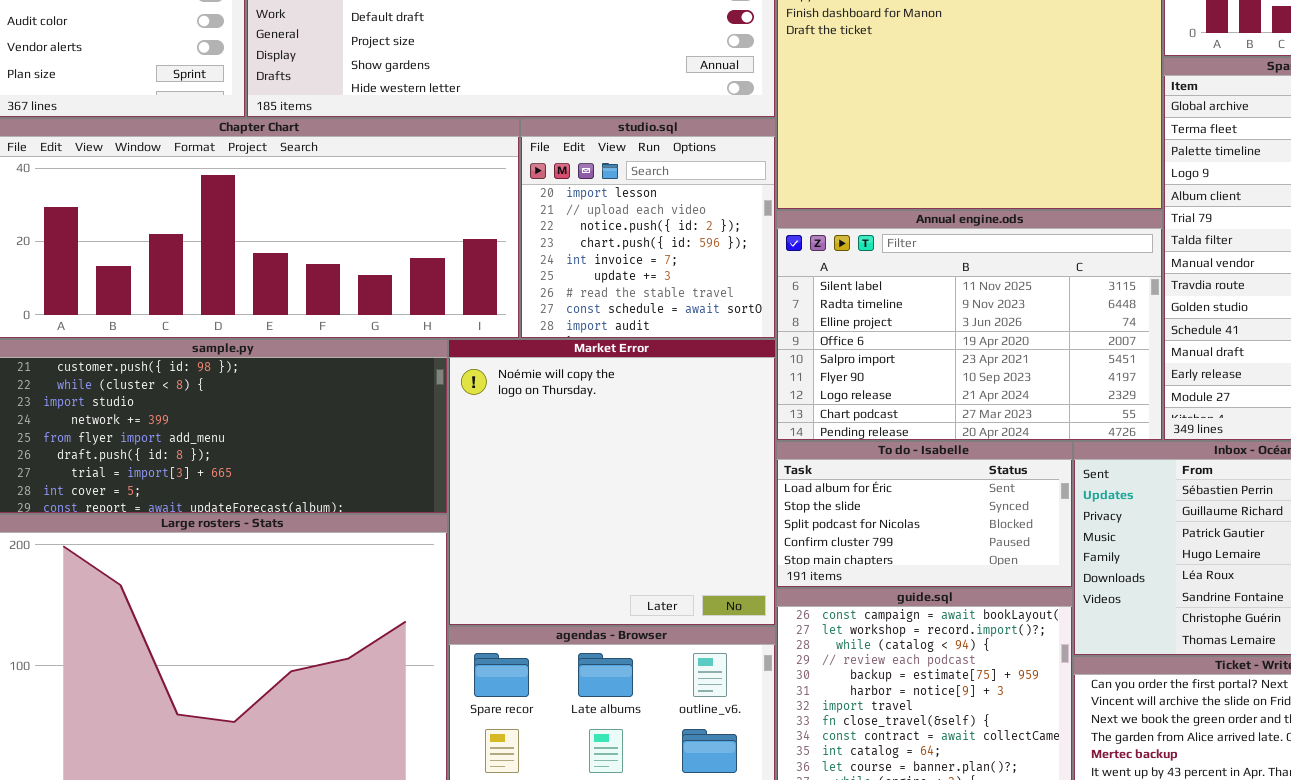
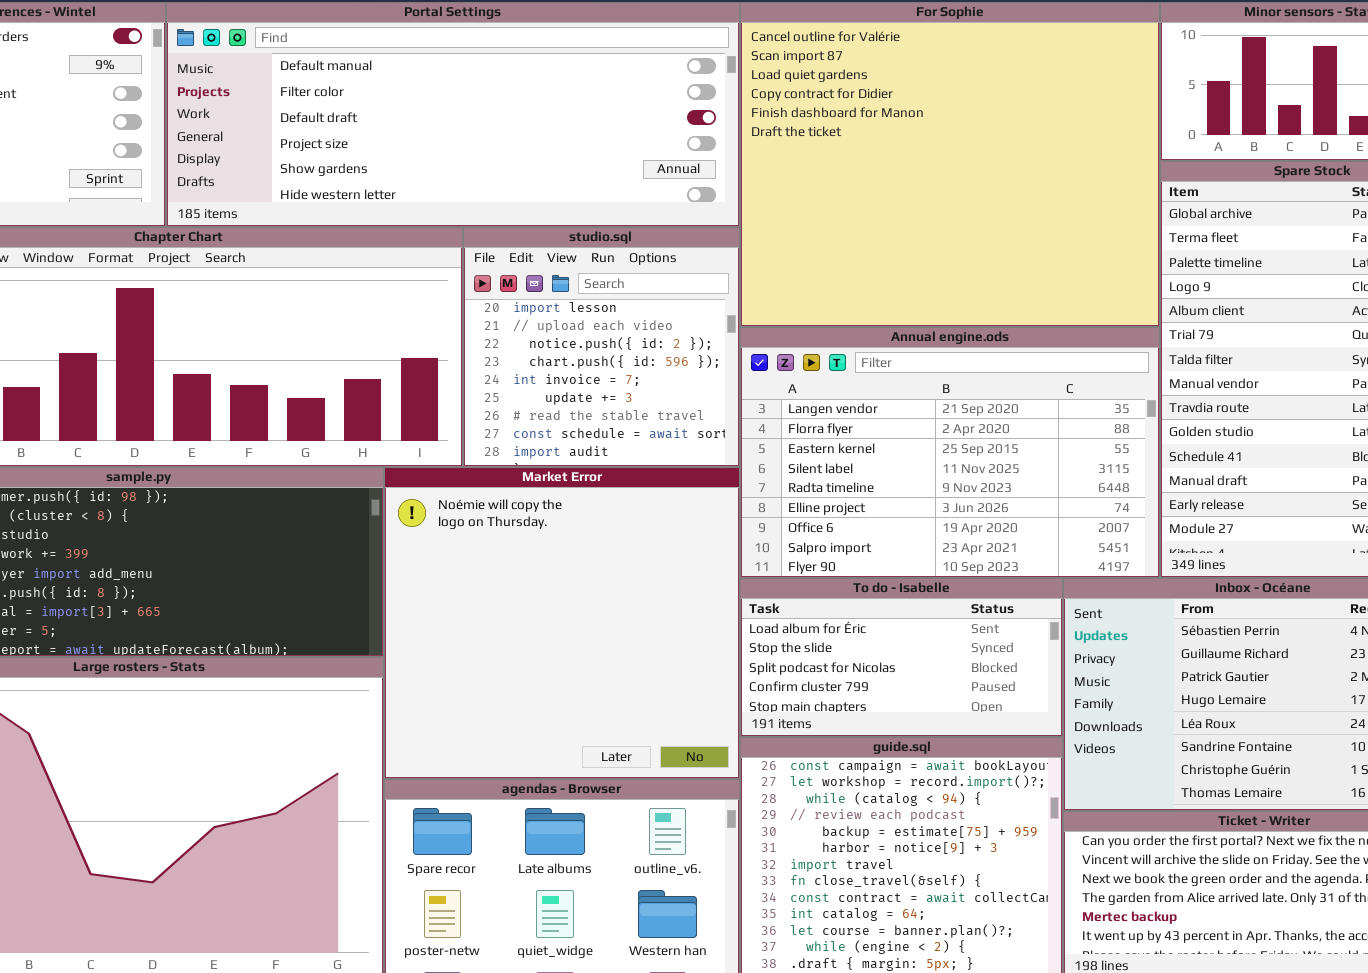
Annual engine.ods: [776,210,1163,441] -> [740,327,1160,578], scrolled up 3 rows

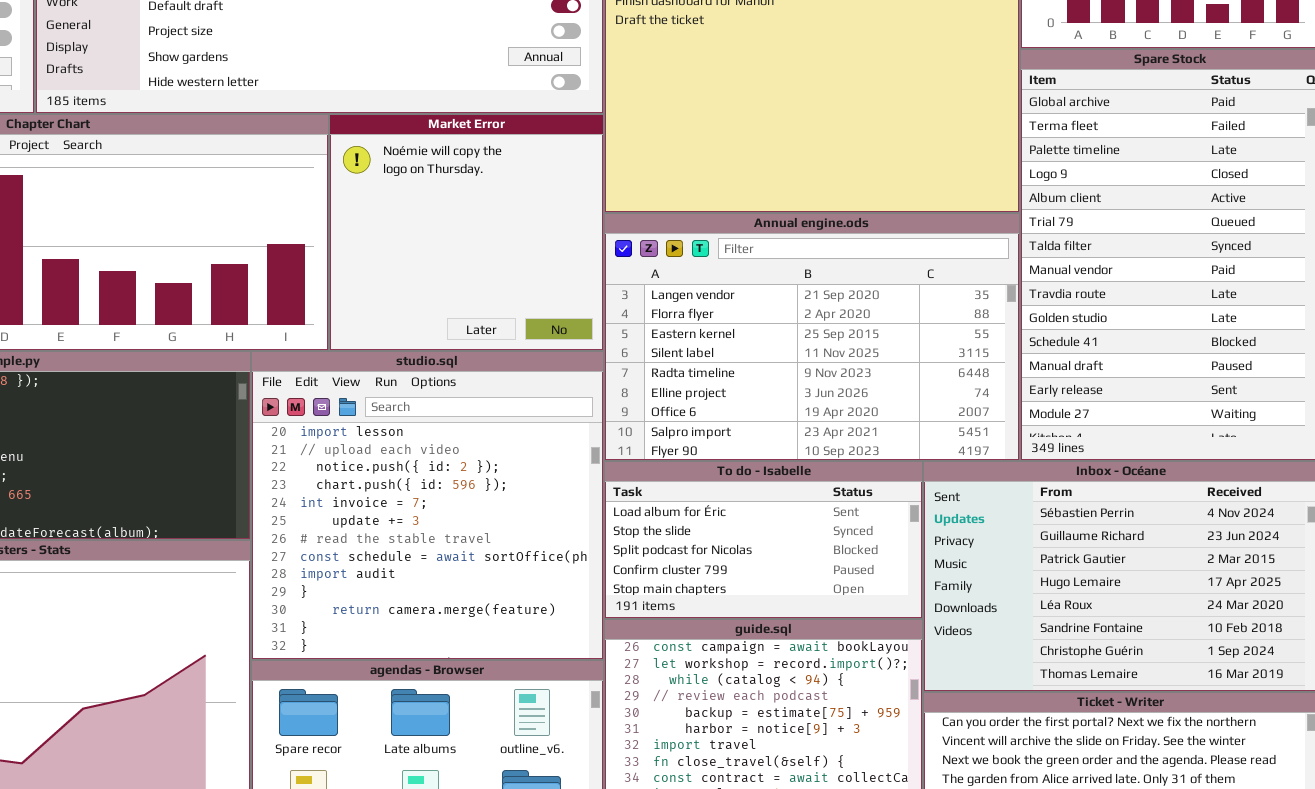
studio.sql: [463,227,740,467] -> [251,351,604,660], moved, resized
Market Error: [384,467,740,779] -> [329,114,604,351], moved, resized

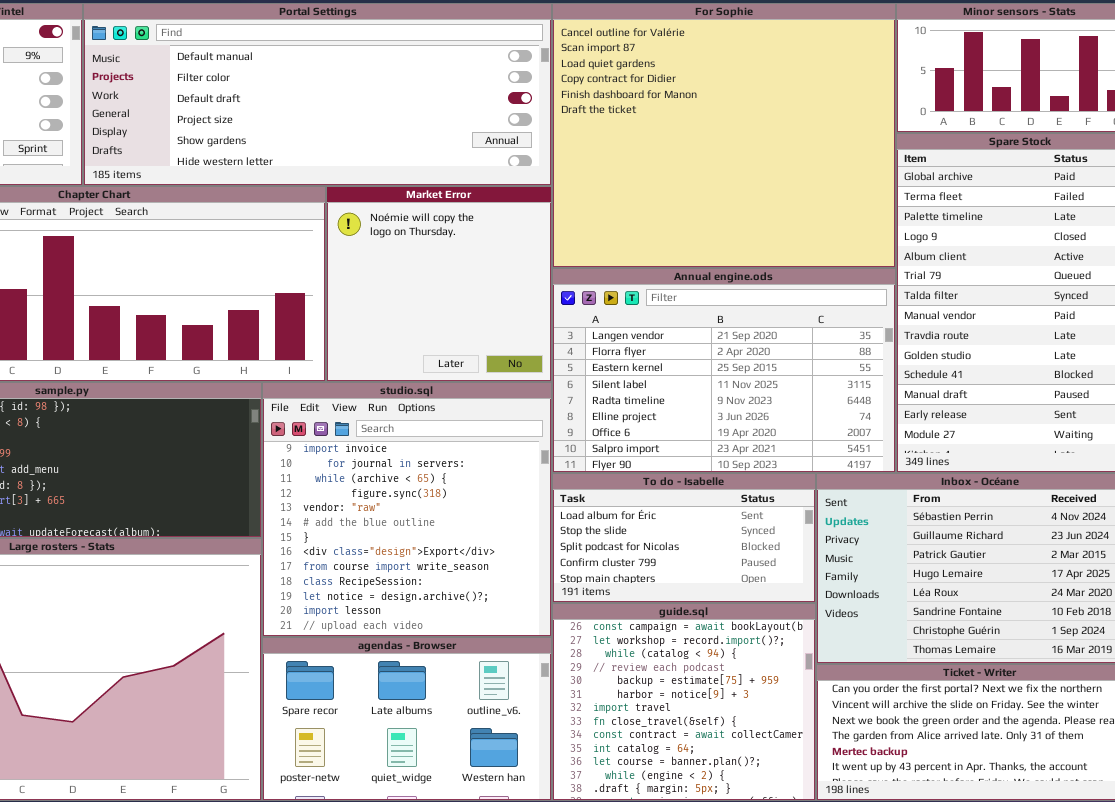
studio.sql: [251,351,604,660] -> [262,382,552,637], scrolled up 11 rows

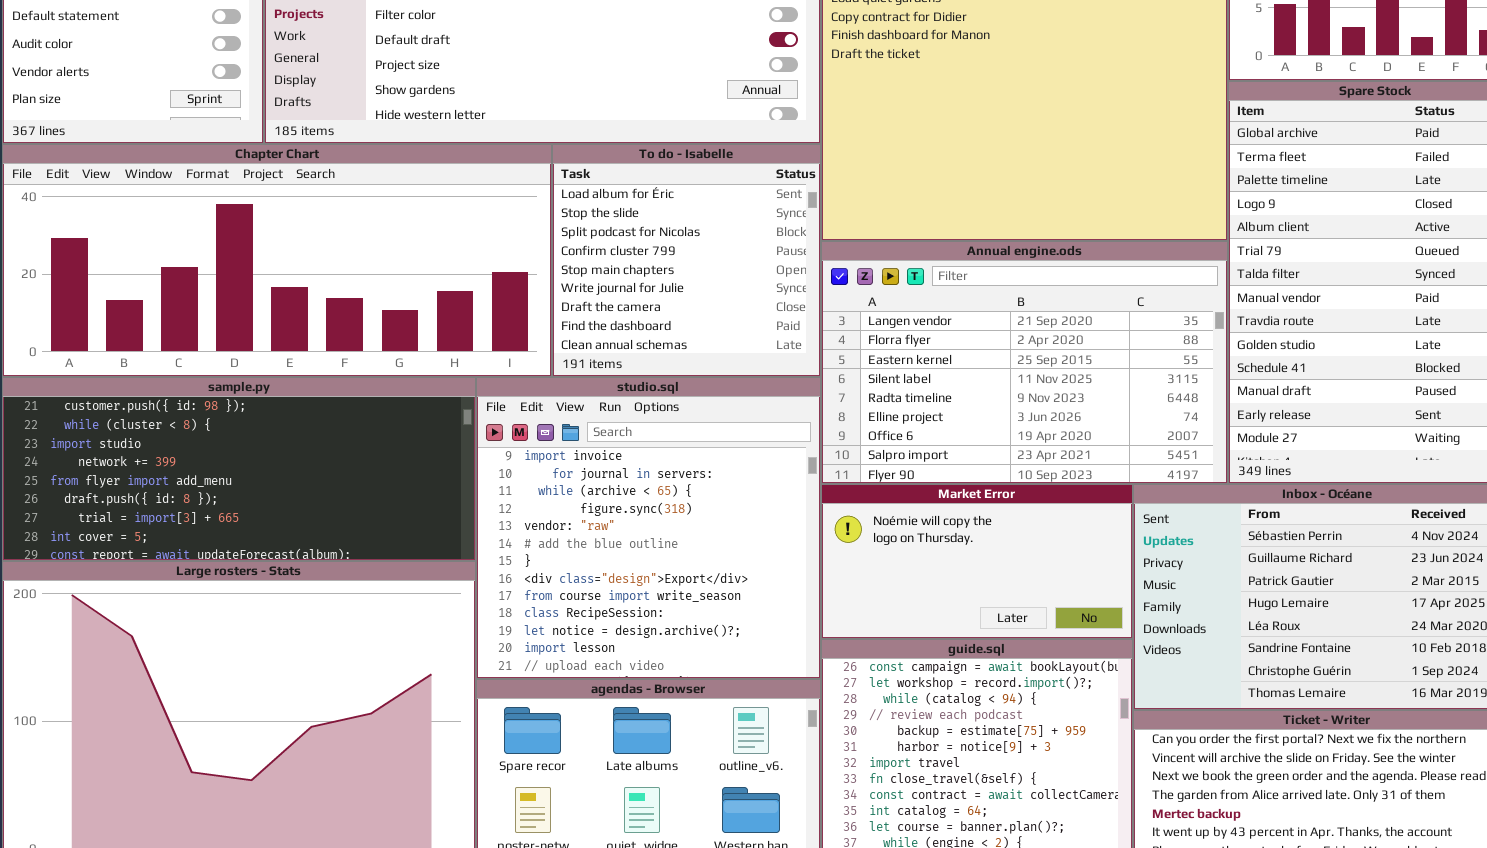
Market Error: [326,186,552,382] -> [821,484,1133,639], moved, resized
To do - Isabelle: [552,473,816,603] -> [552,144,821,377], moved, resized

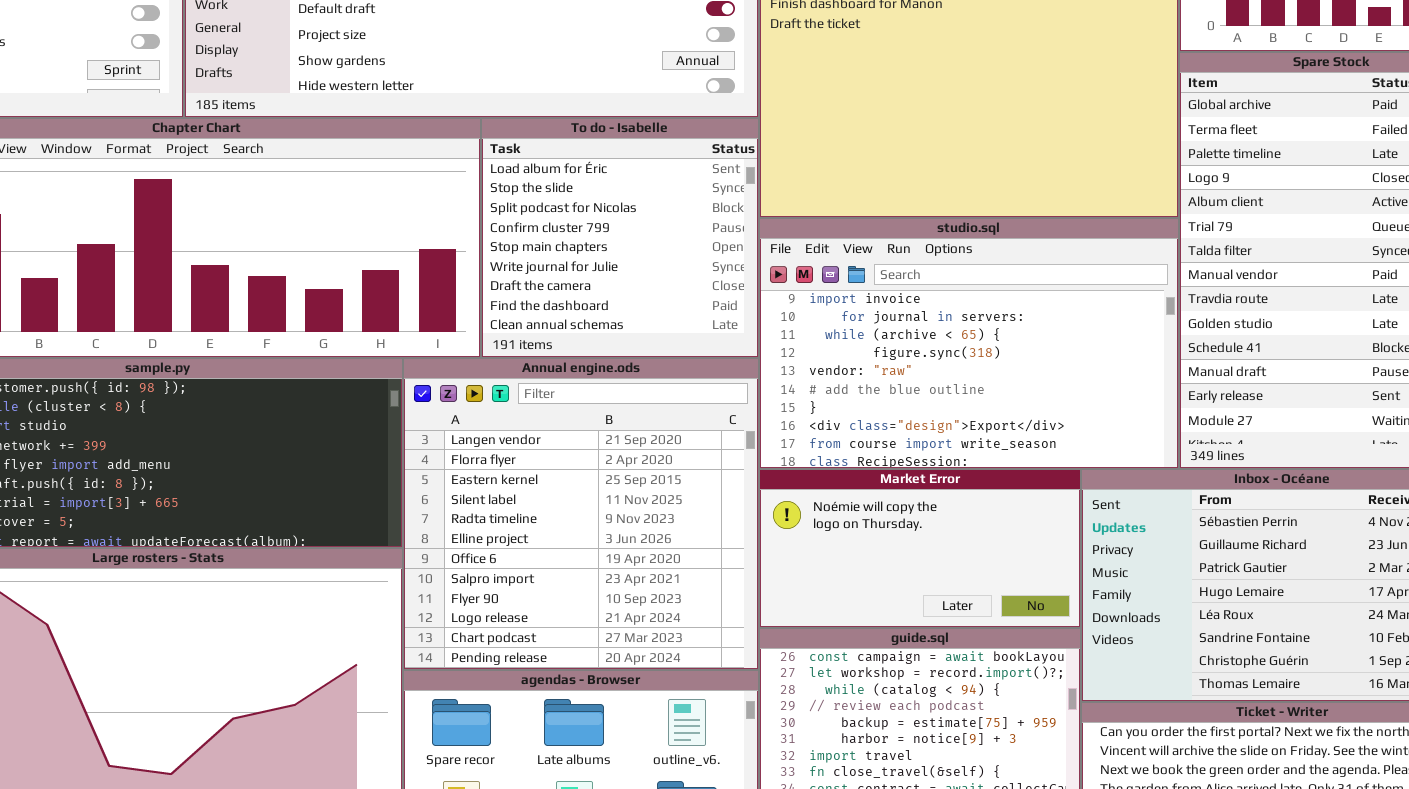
Annual engine.ods: [821,241,1228,484] -> [403,358,759,670], moved, resized
studio.sql: [476,377,821,679] -> [759,218,1179,469], moved, resized

